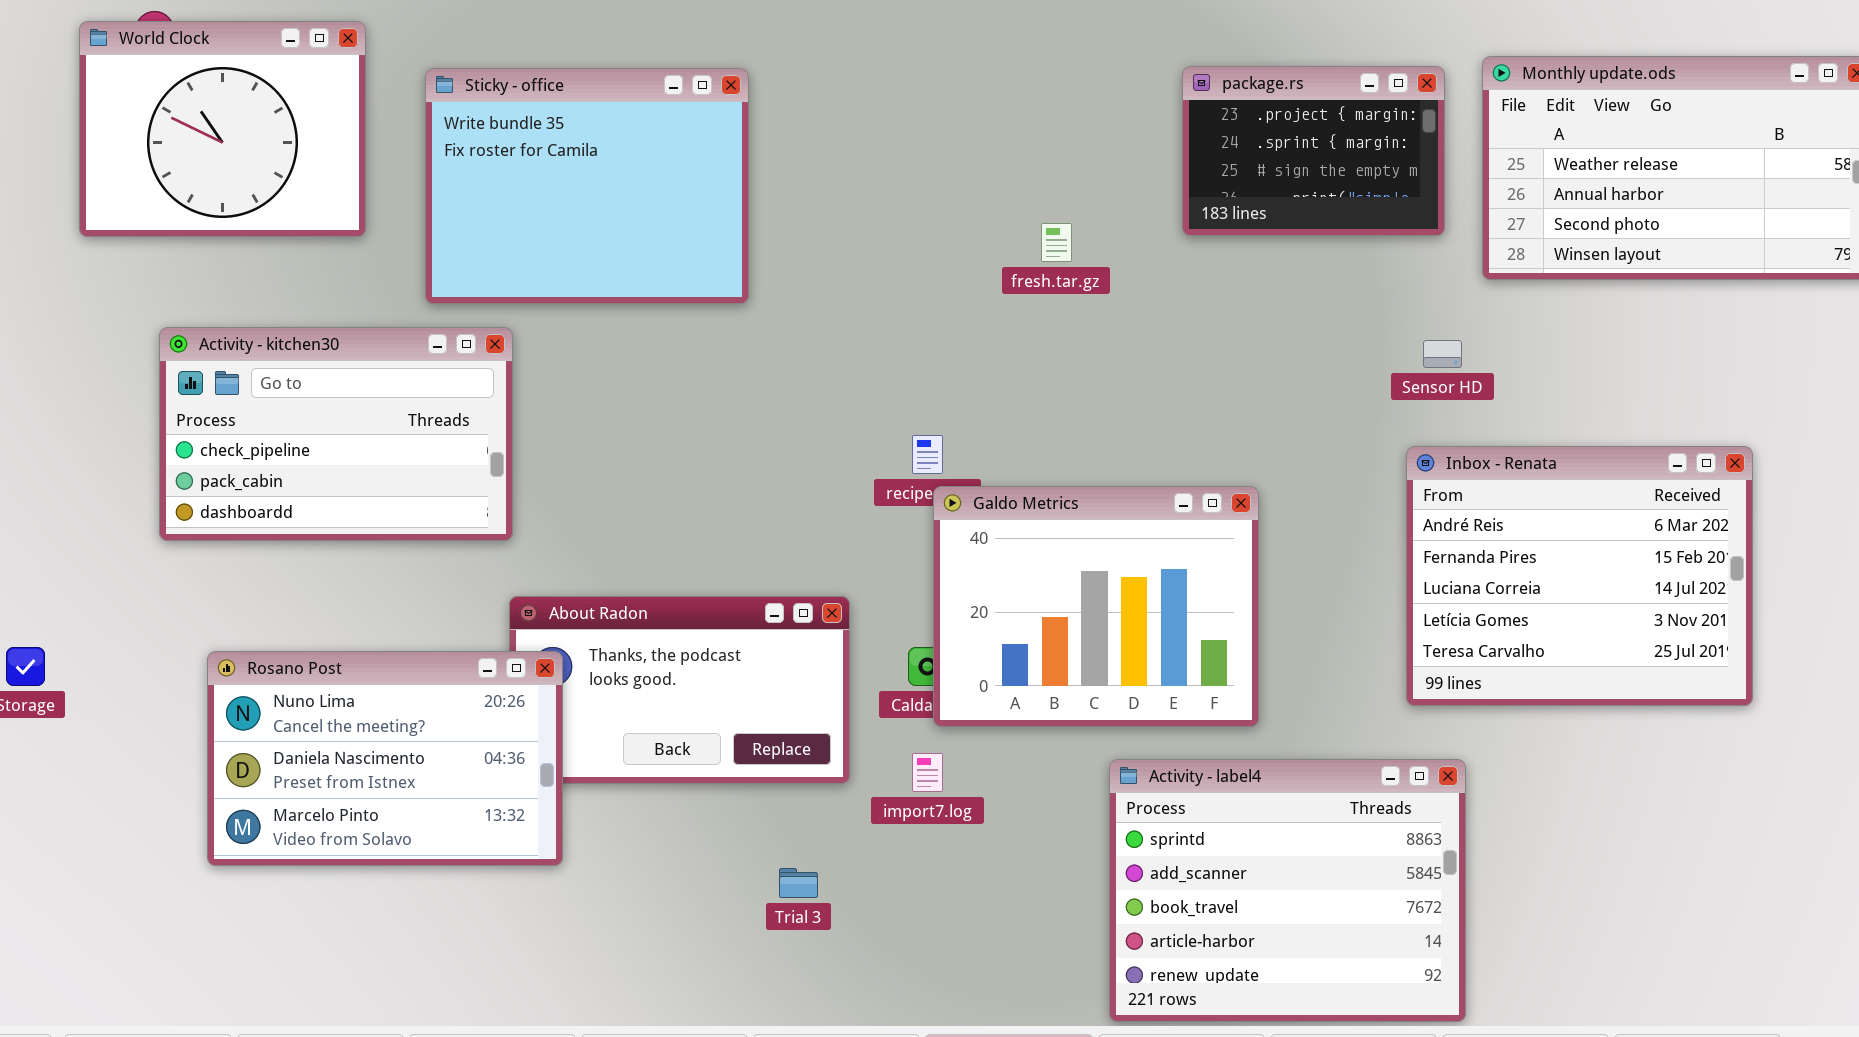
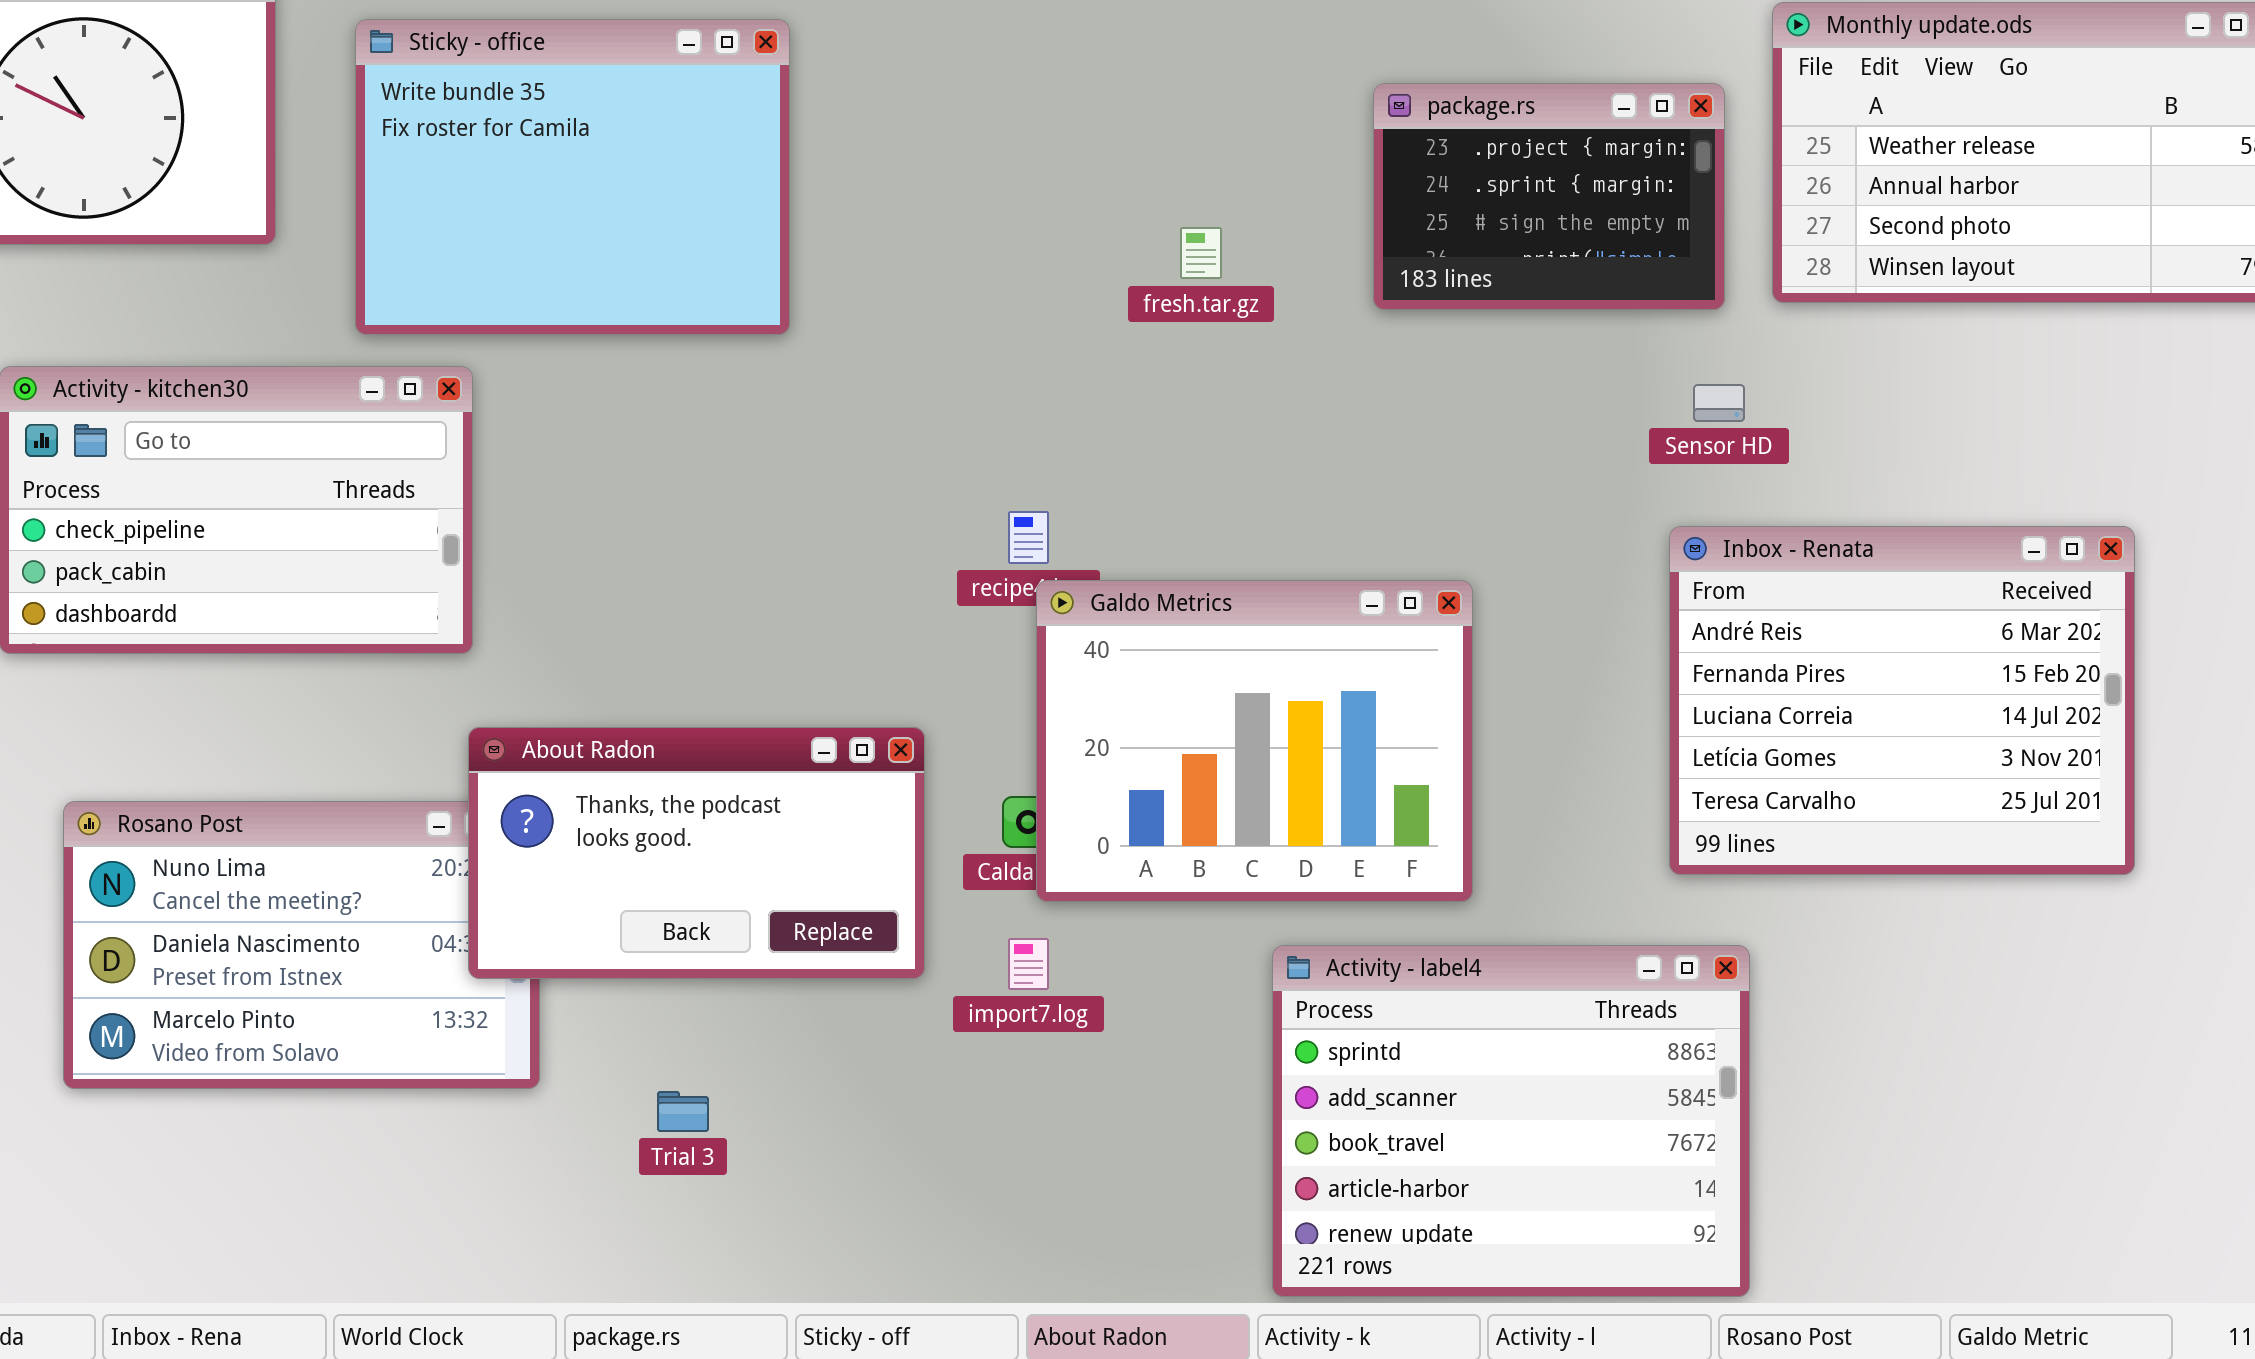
package.rs: [1182,66,1445,236] -> [1373,83,1725,310], moved
About Radon: [509,596,850,784] -> [468,727,925,979], raised
Trial 3: [779,868,818,898] -> [657,1091,709,1132], moved

